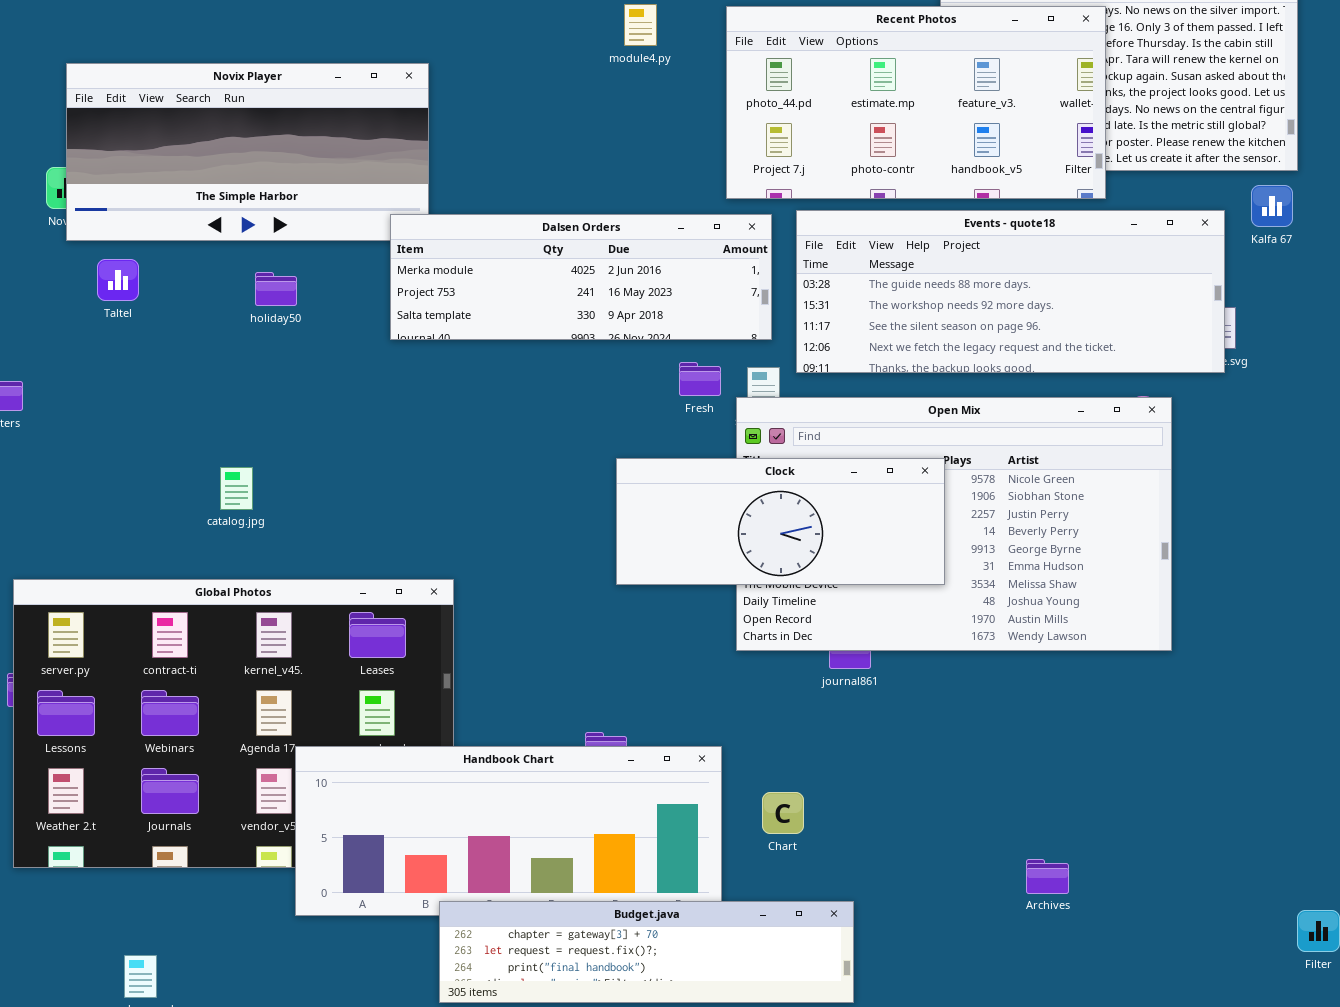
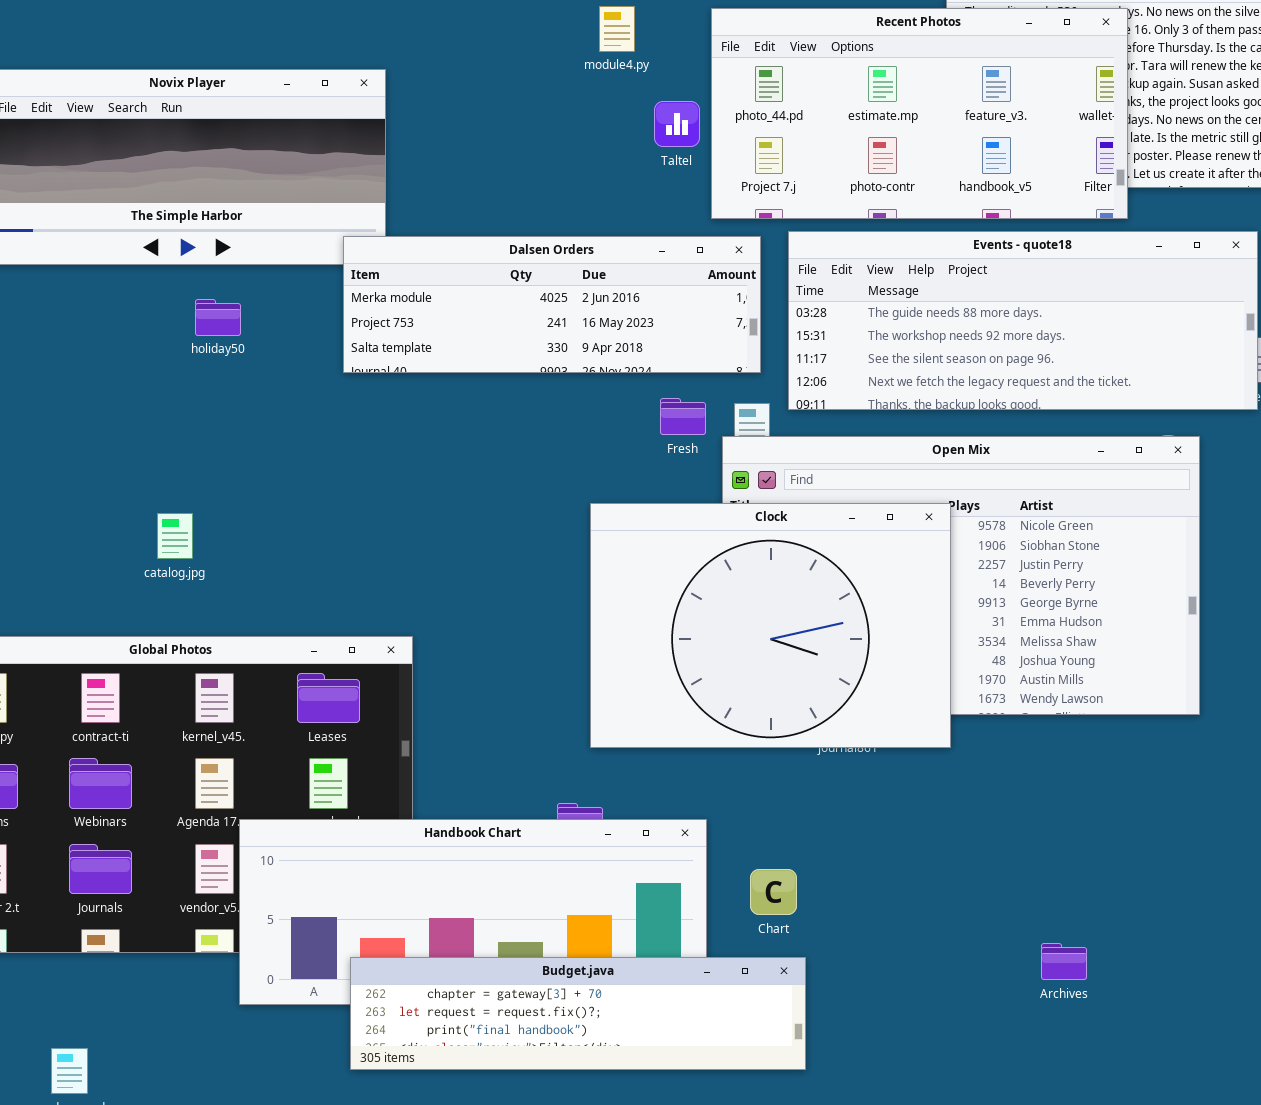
Taltel: [97,259,139,301] -> [654,101,700,147], moved
Clock: [616,458,945,585] -> [590,503,951,748], resized
Budget.java: [439,901,854,1003] -> [350,957,806,1070], moved

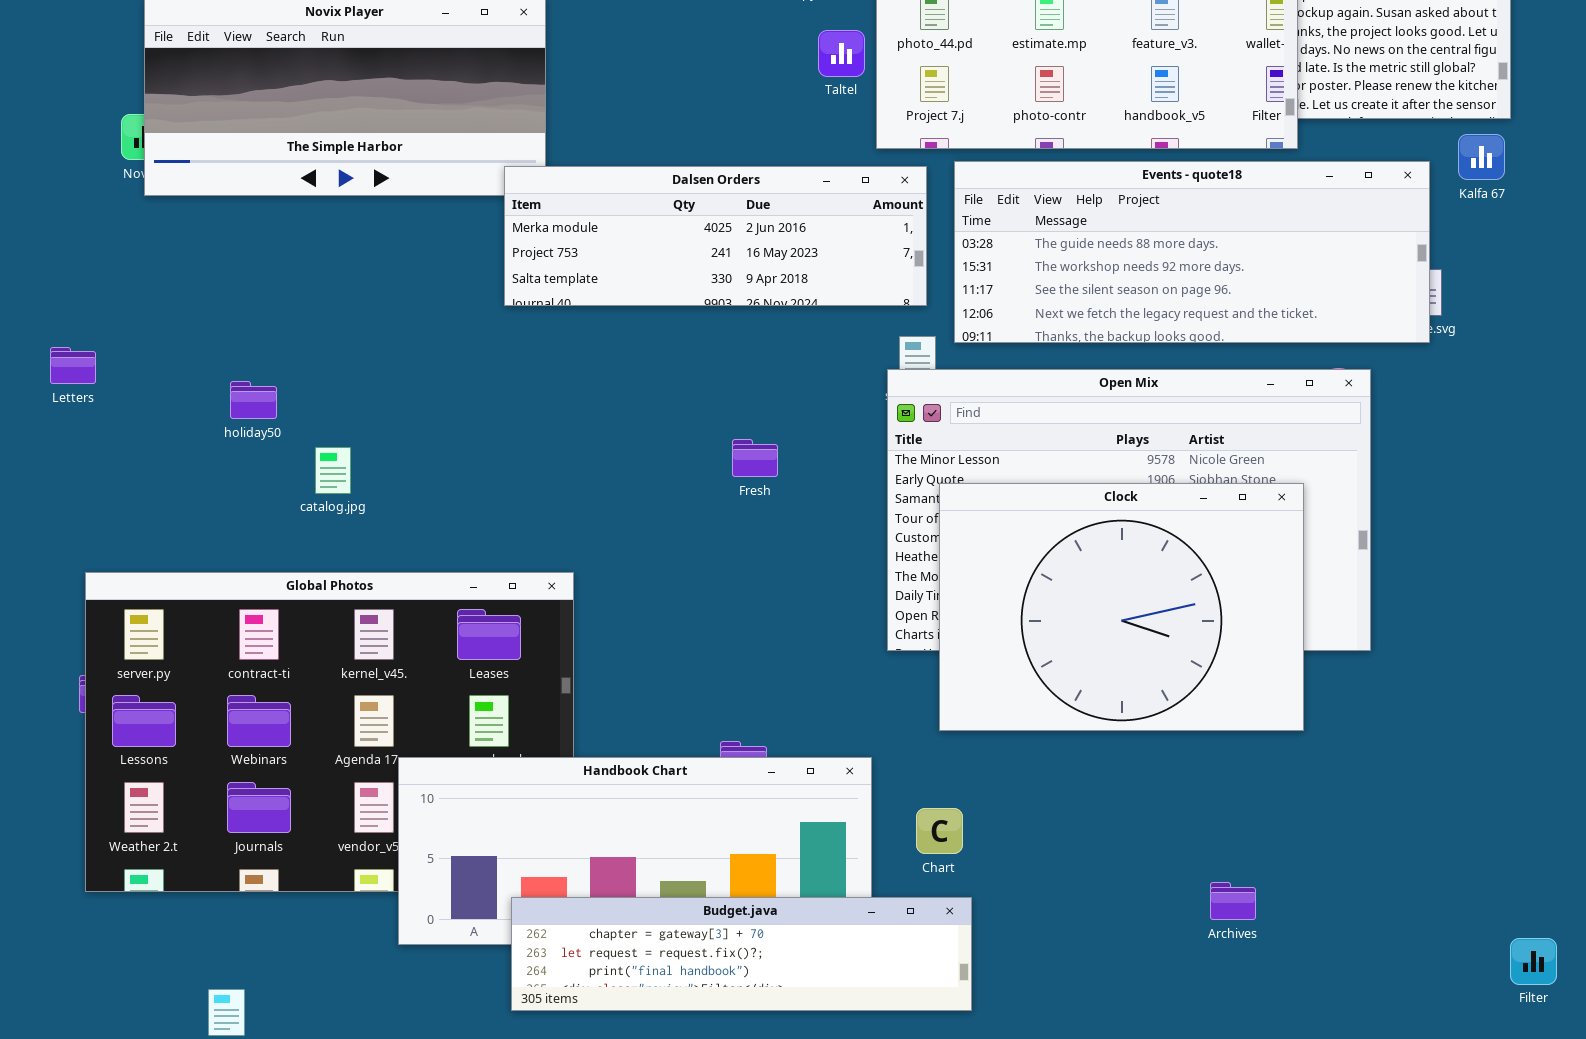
holiday50: [195,299,241,336] -> [230,381,277,419], moved
Fresh: [660,398,706,435] -> [732,439,778,477], moved
Clock: [590,503,951,748] -> [939,483,1304,731], moved

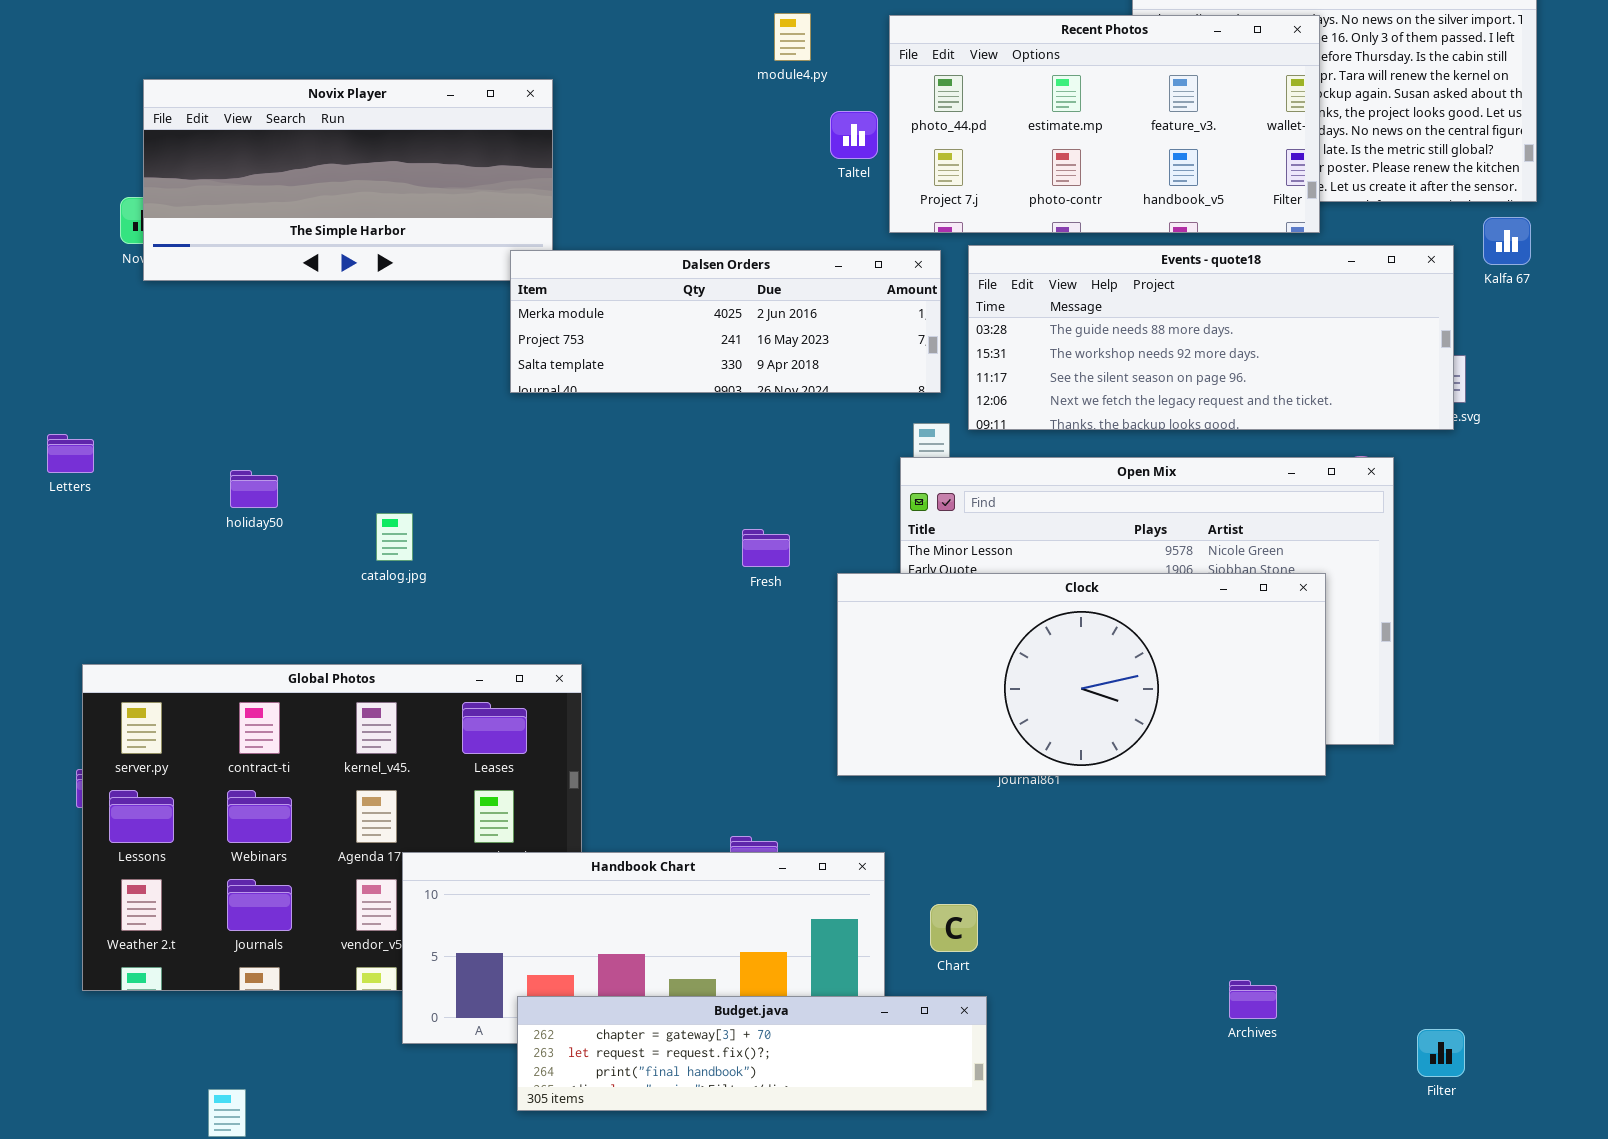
catalog.jpg: [315,447,351,494] -> [376,513,413,561], moved
Clock: [939,483,1304,731] -> [837,573,1326,776], resized
Filter: [1510,938,1557,985] -> [1417,1029,1465,1077], moved

